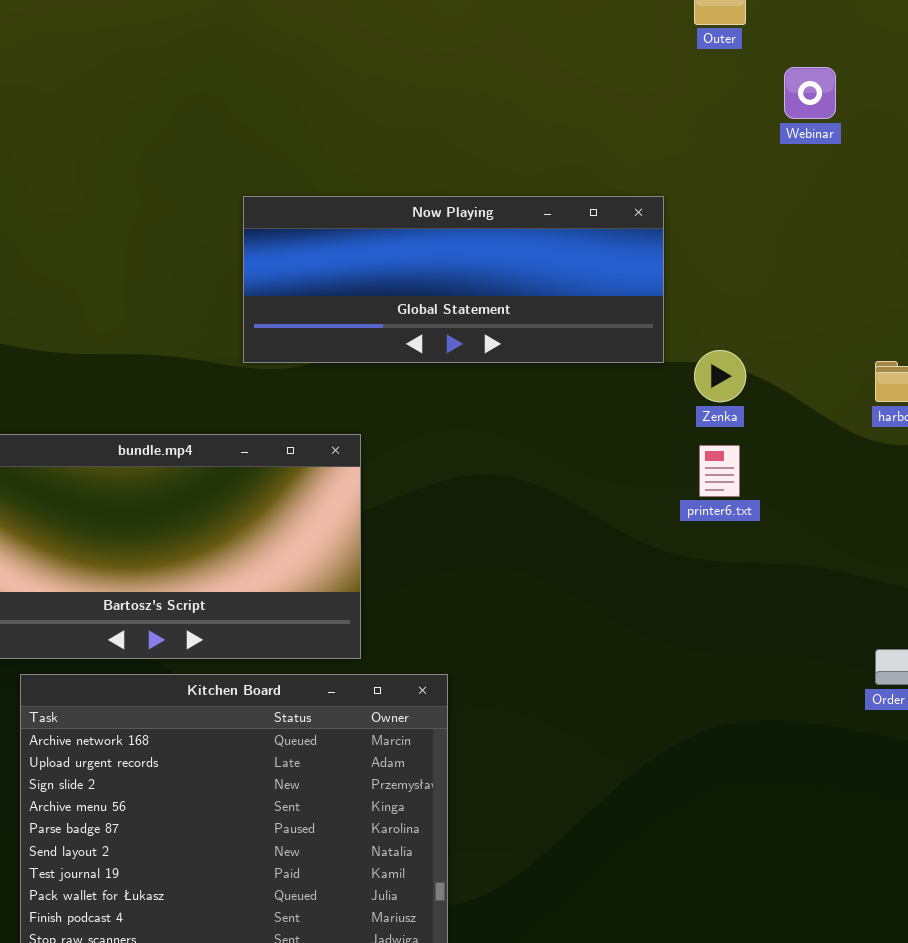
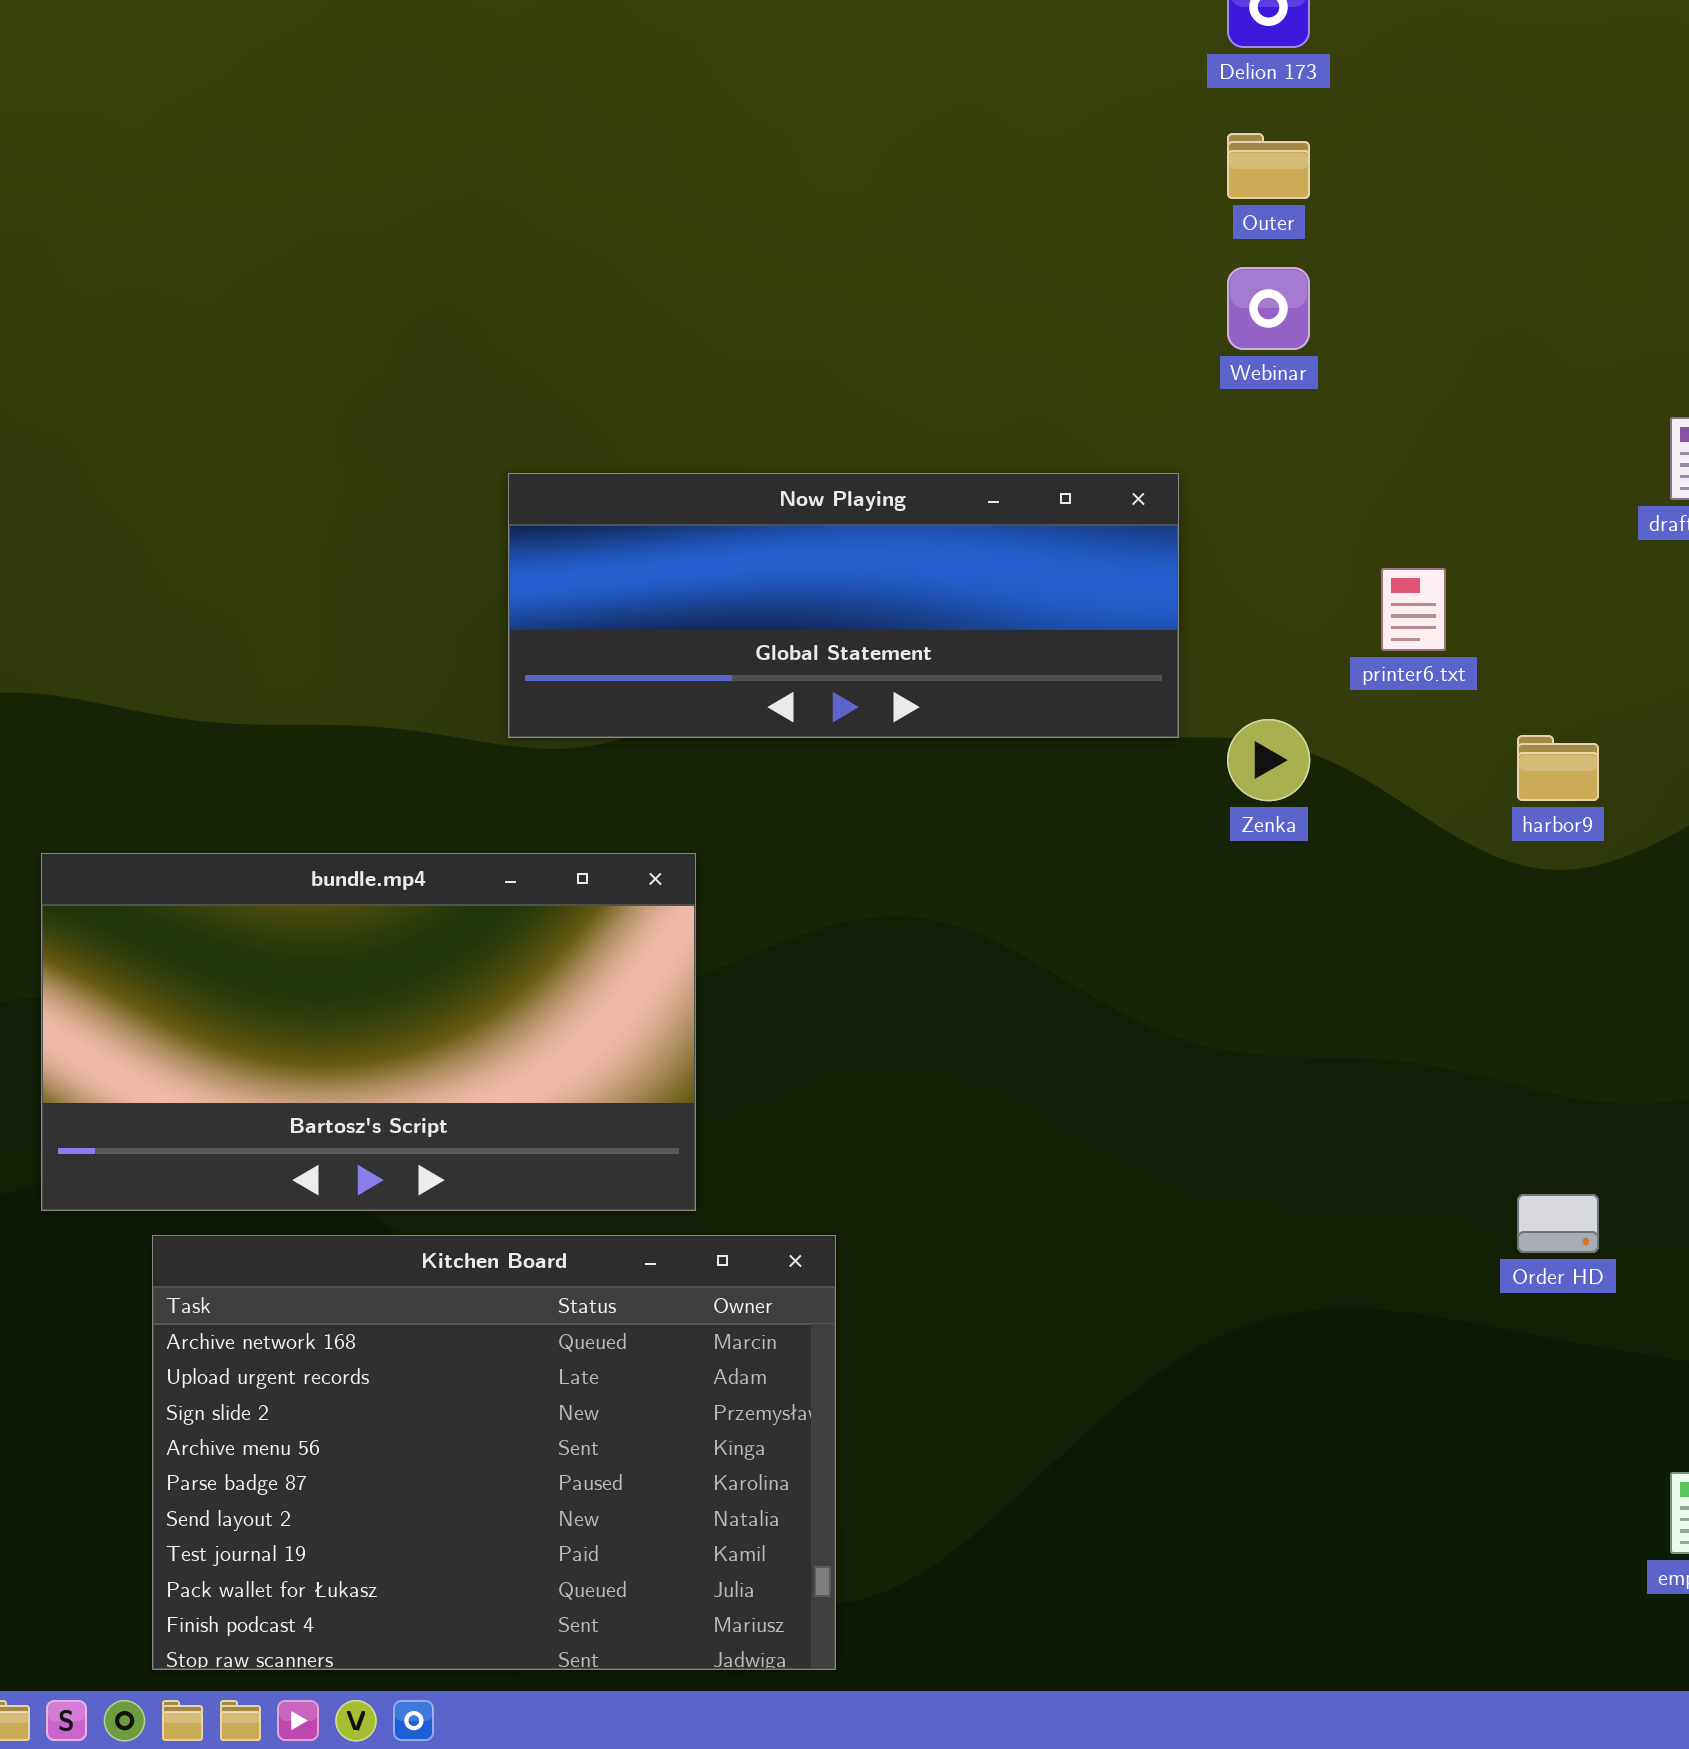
Webinar: [784,67,836,119] -> [1227,267,1310,350], moved
printer6.txt: [699,445,740,497] -> [1381,568,1446,651], moved

